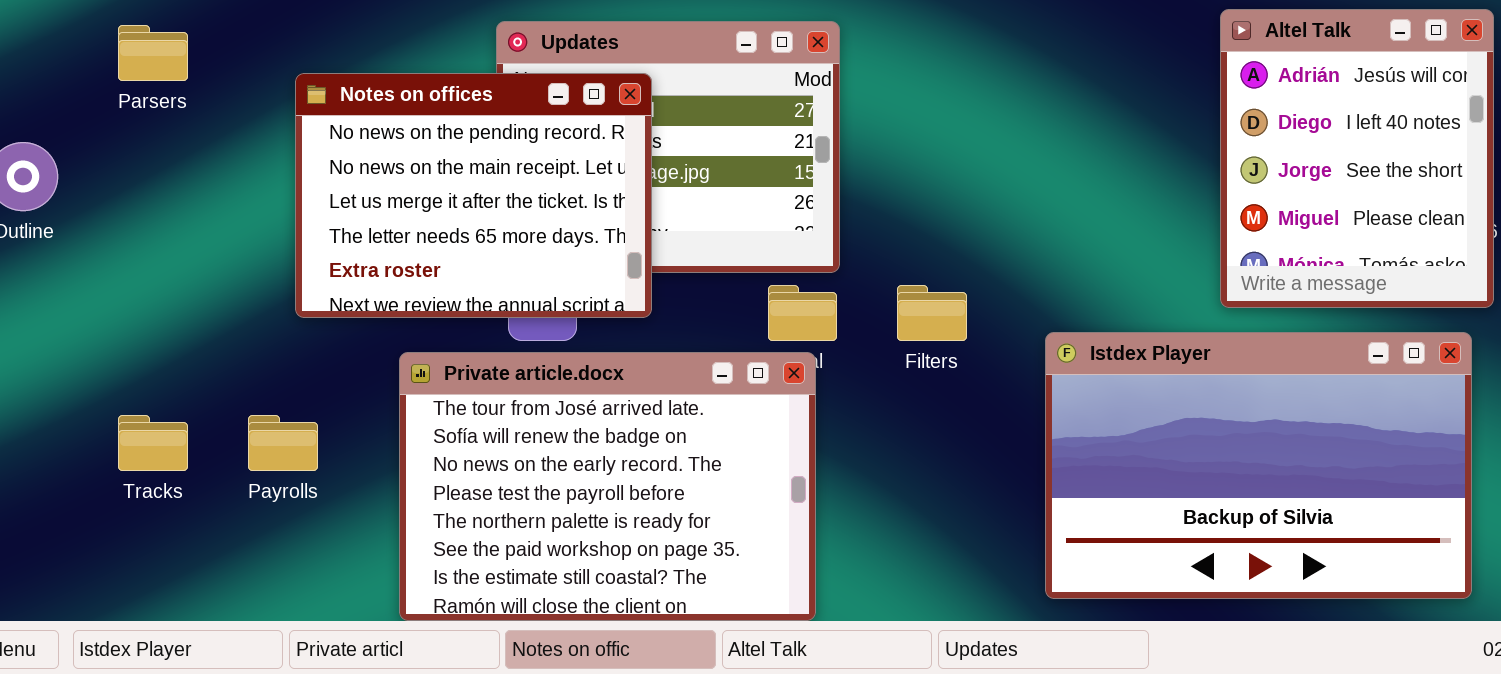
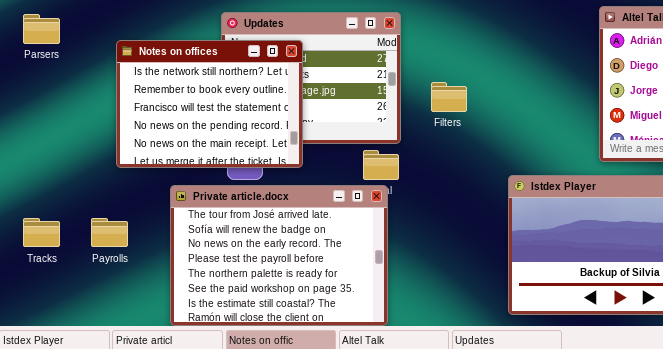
Notes on offices: [295,73,652,318] -> [116,40,303,168], scrolled up 3 rows
Filters: [897,285,967,341] -> [431,82,467,112], moved

